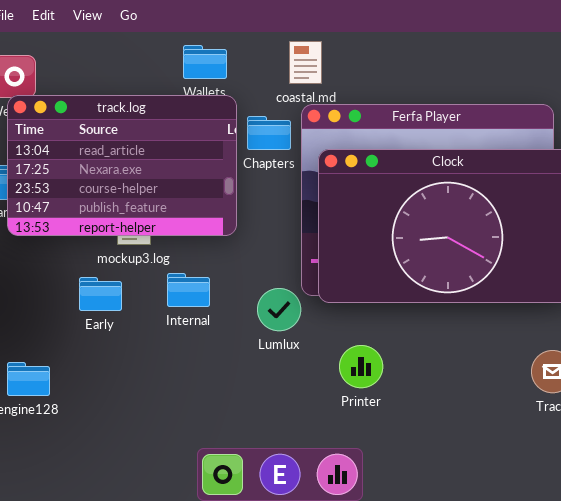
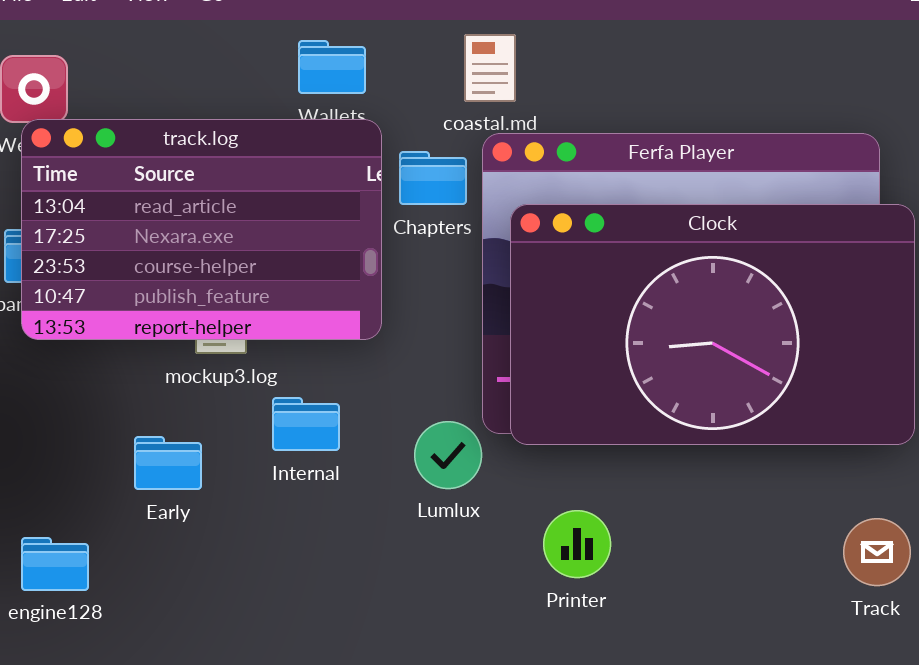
Early: [79,277,122,311] -> [134,436,202,490], moved

